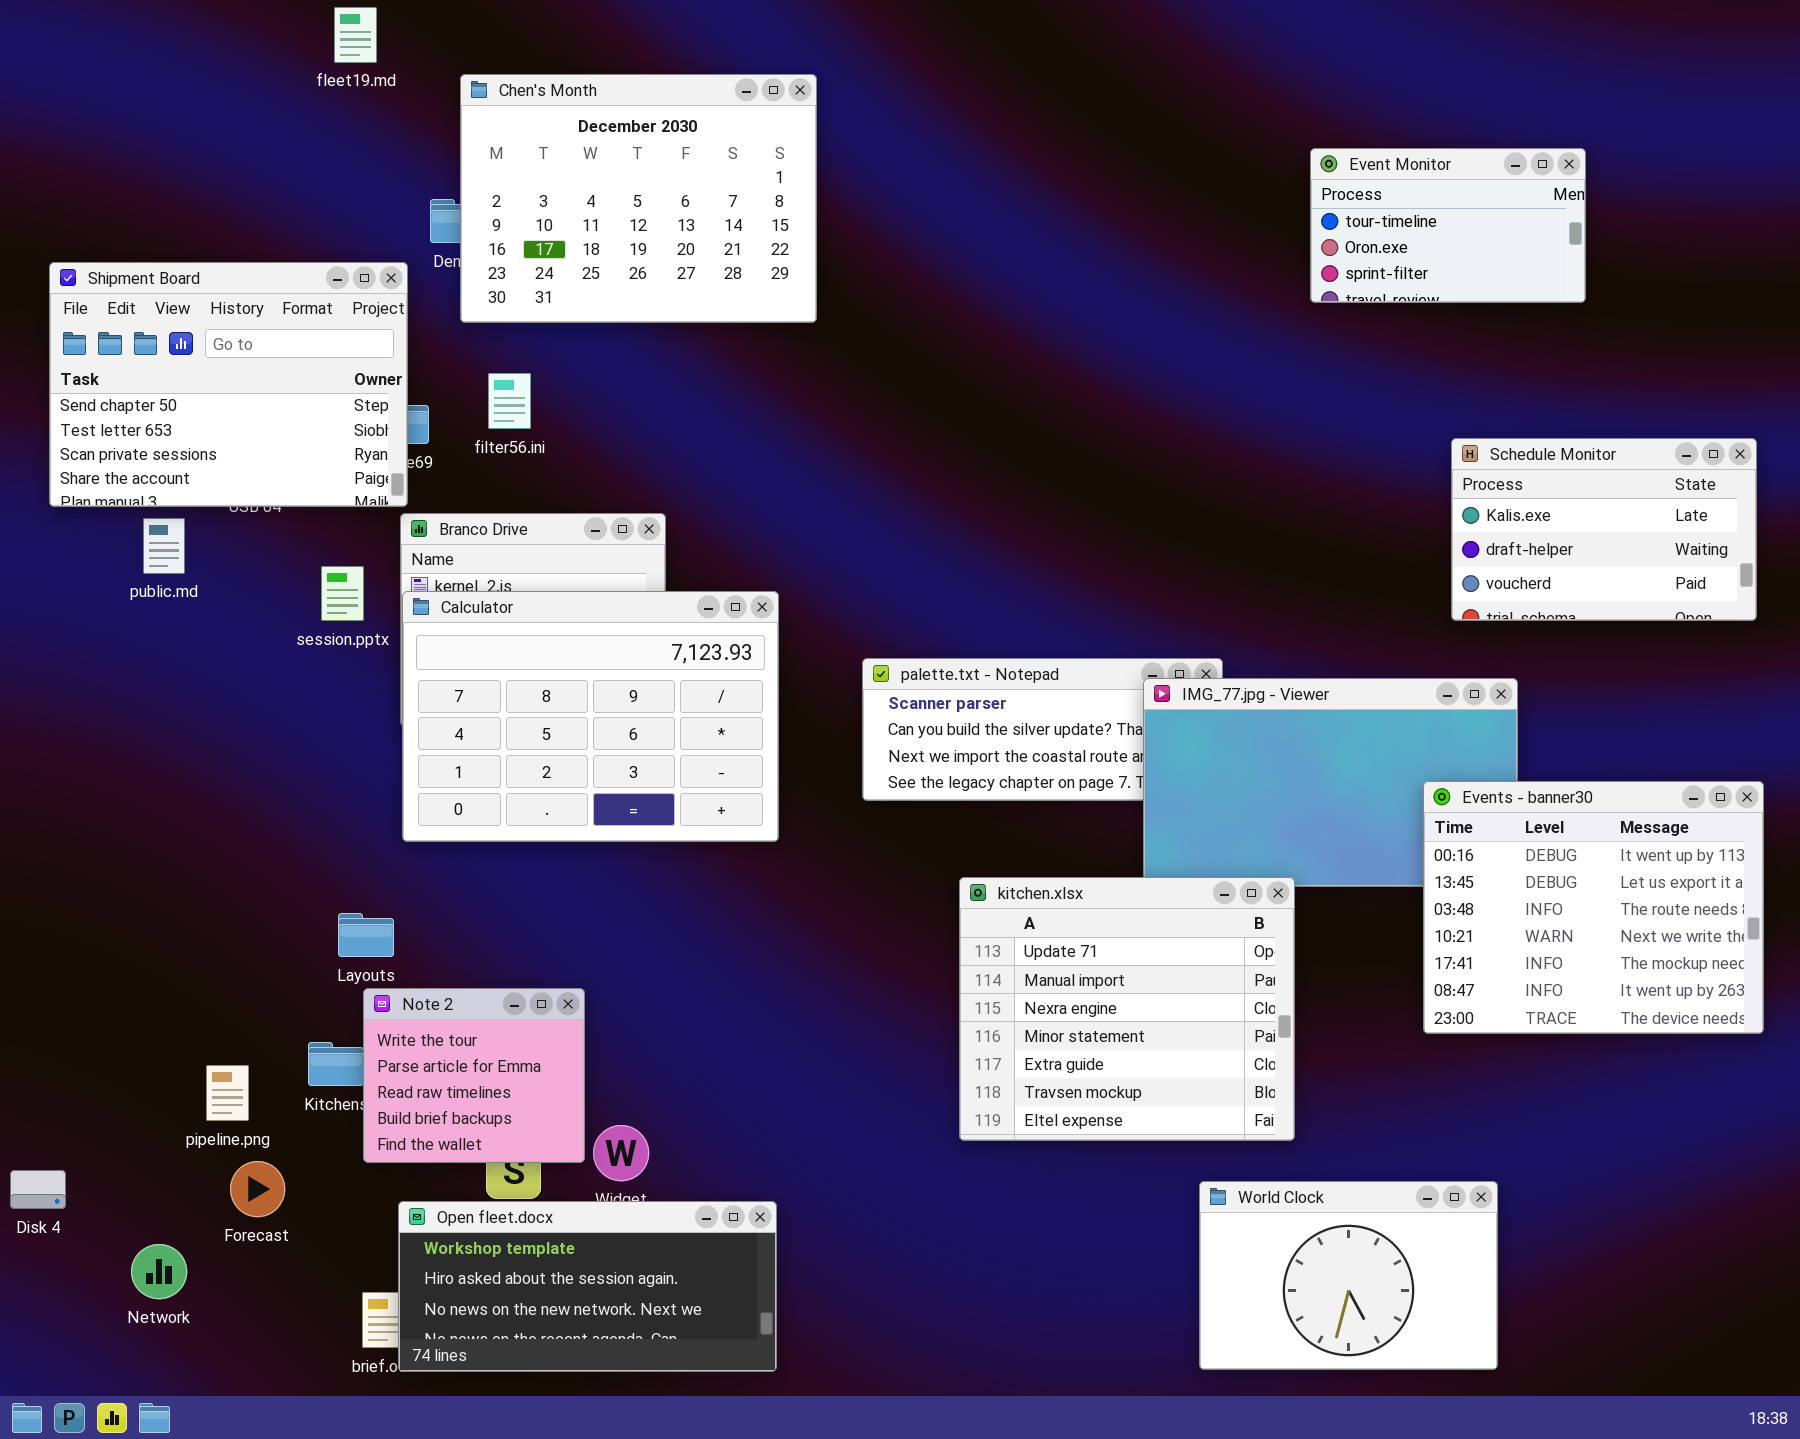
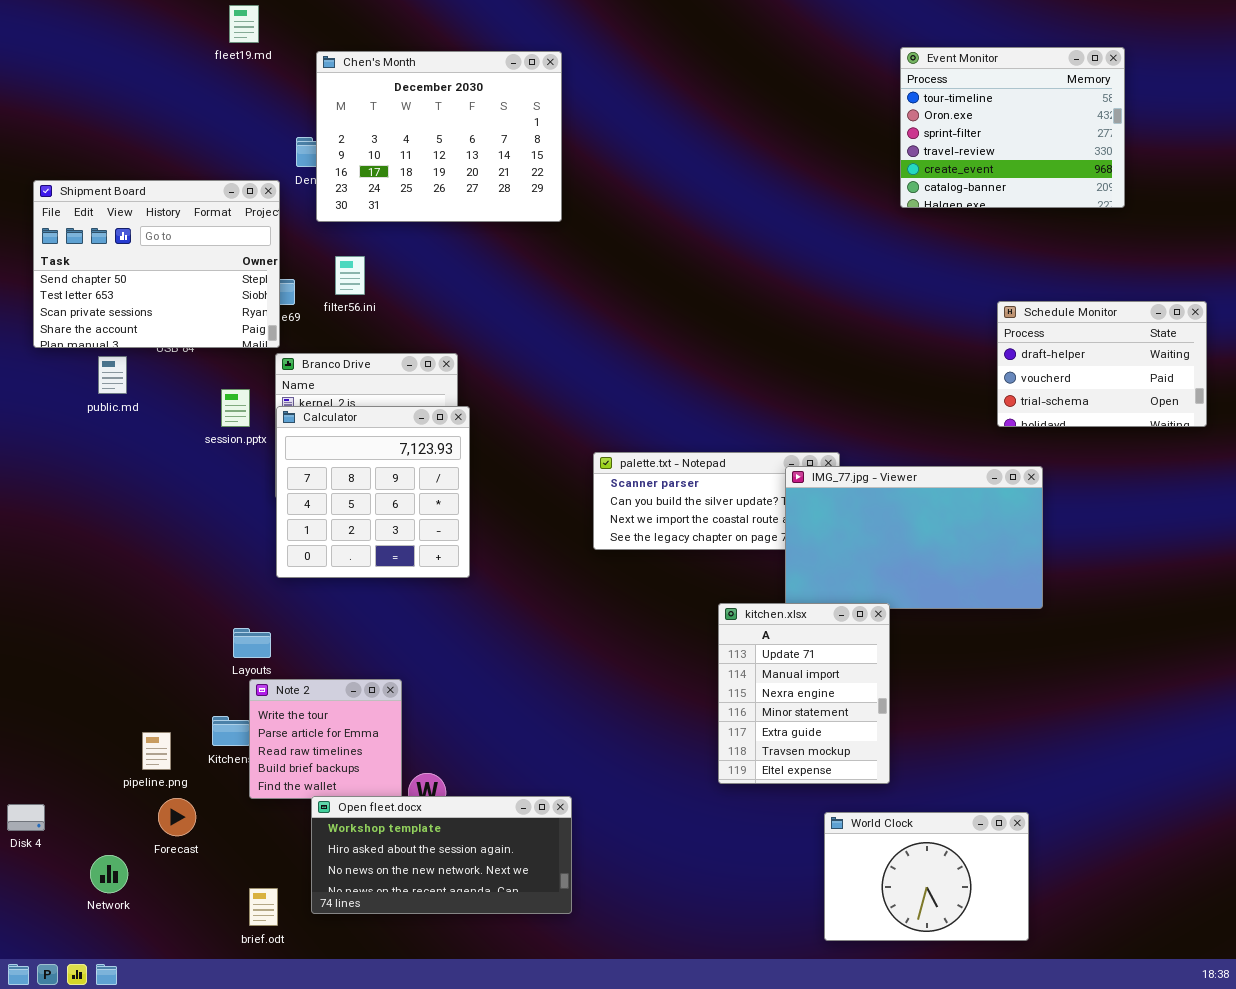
Event Monitor: [1310,148,1586,303] -> [900,47,1125,208], resized
Schedule Monitor: [1451,438,1757,621] -> [997,301,1207,427], scrolled down 1 row
Calculator: [402,591,779,842] -> [276,406,470,578], resized
Events - banner30: [1423,781,1764,1034] -> none, closed
kitchen.xlsx: [959,877,1295,1141] -> [718,603,890,784], resized
Open fleet.docx: [398,1201,777,1372] -> [311,796,572,914], moved

